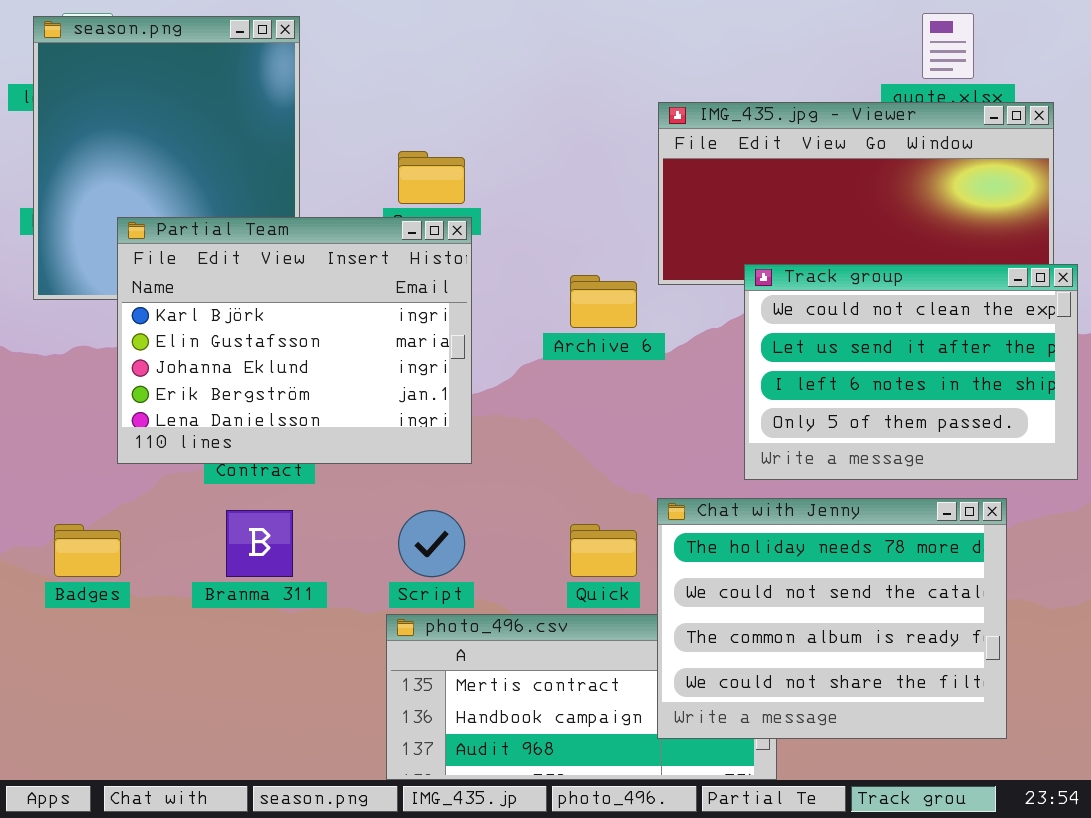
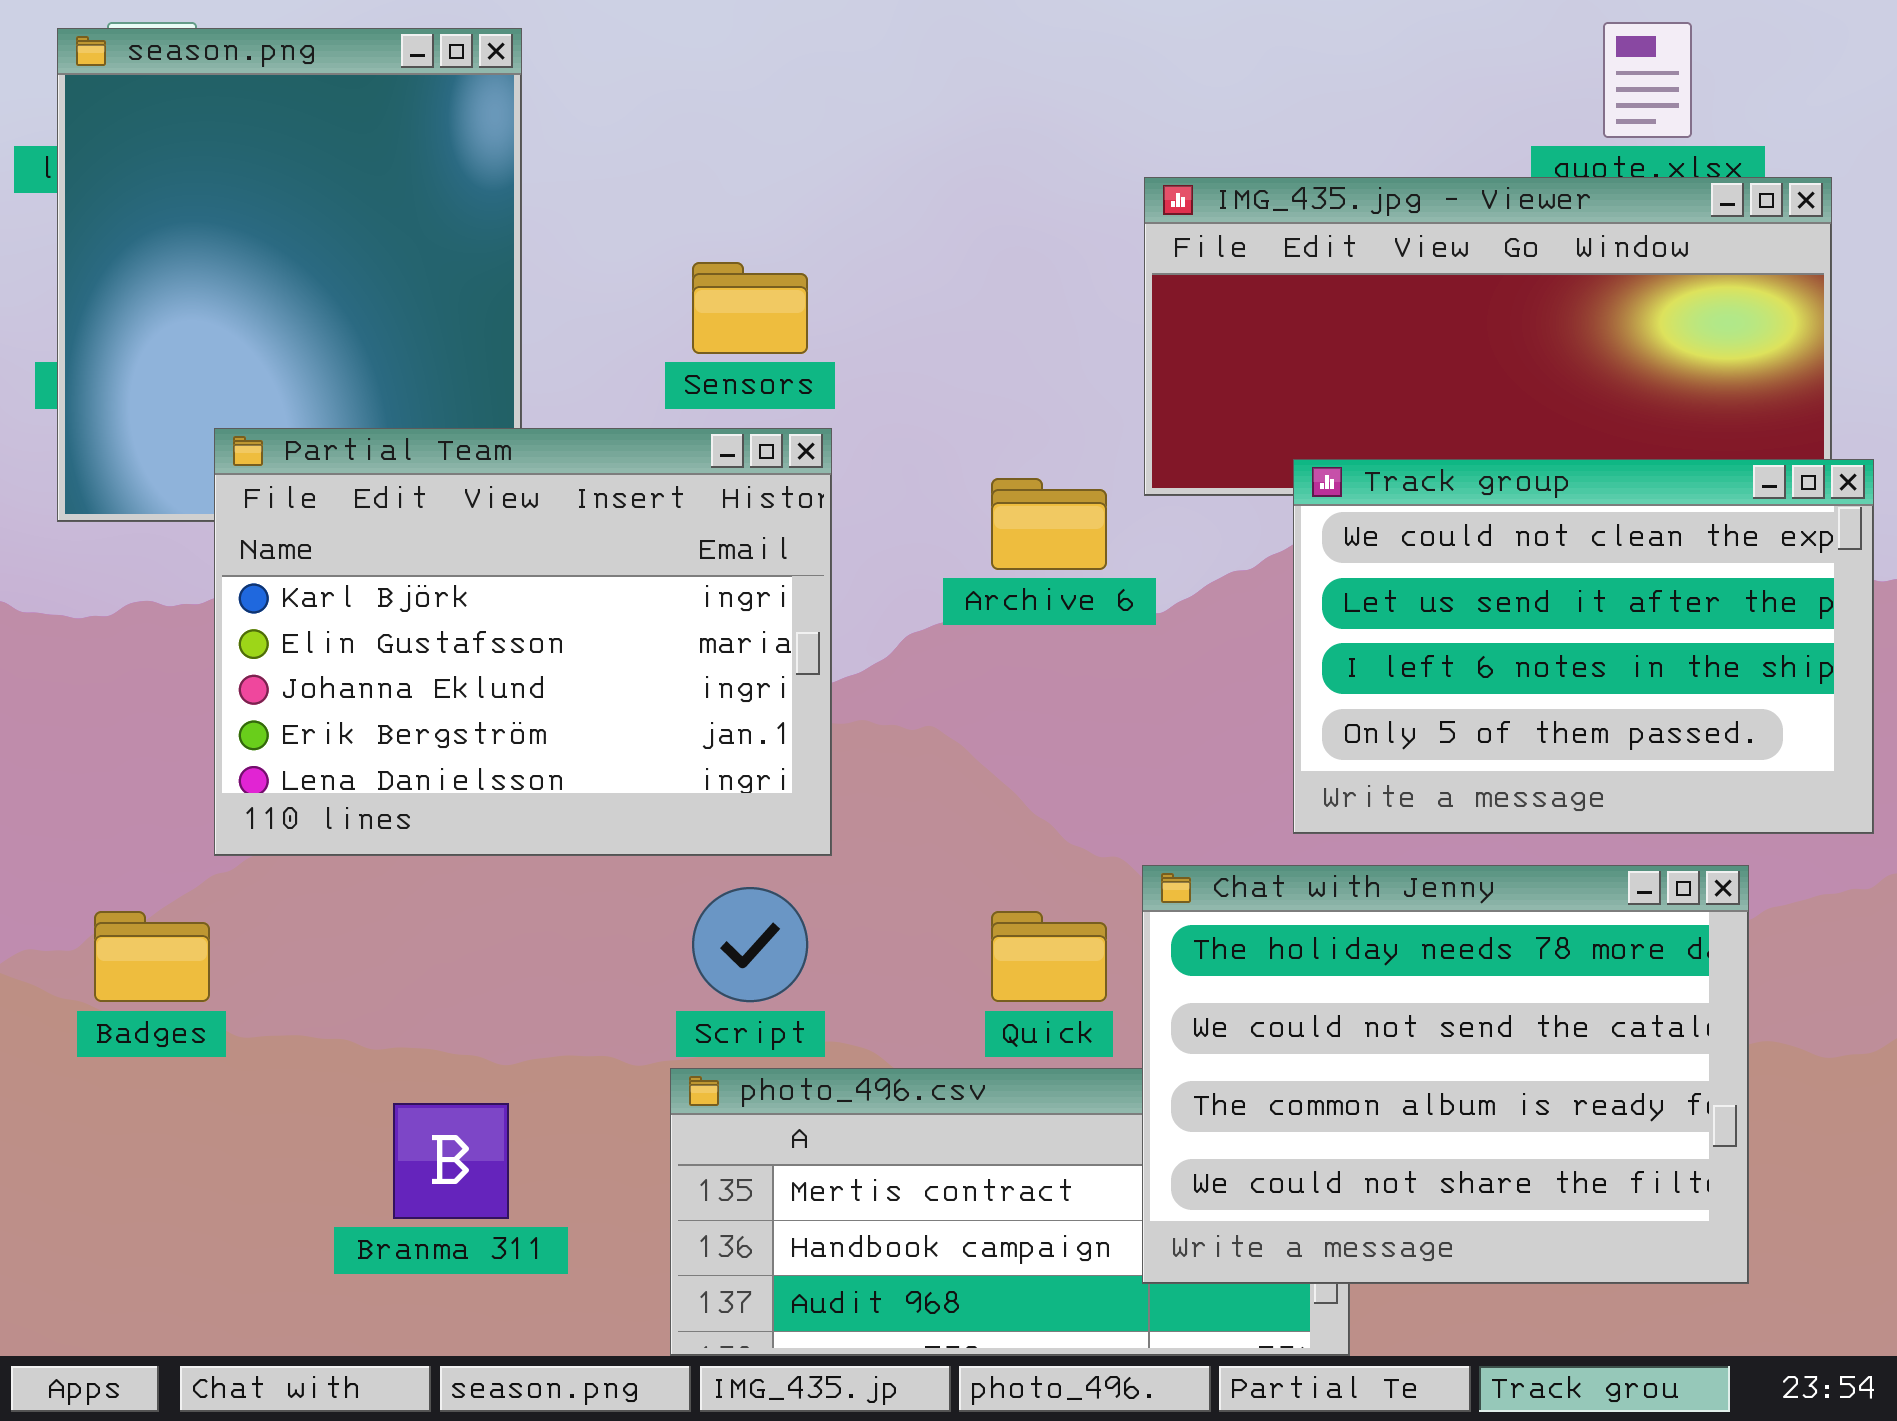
Partial Team: [117,217,472,464] -> [214,428,832,856], moved
Branma 311: [226,510,293,577] -> [393,1103,509,1219], moved

